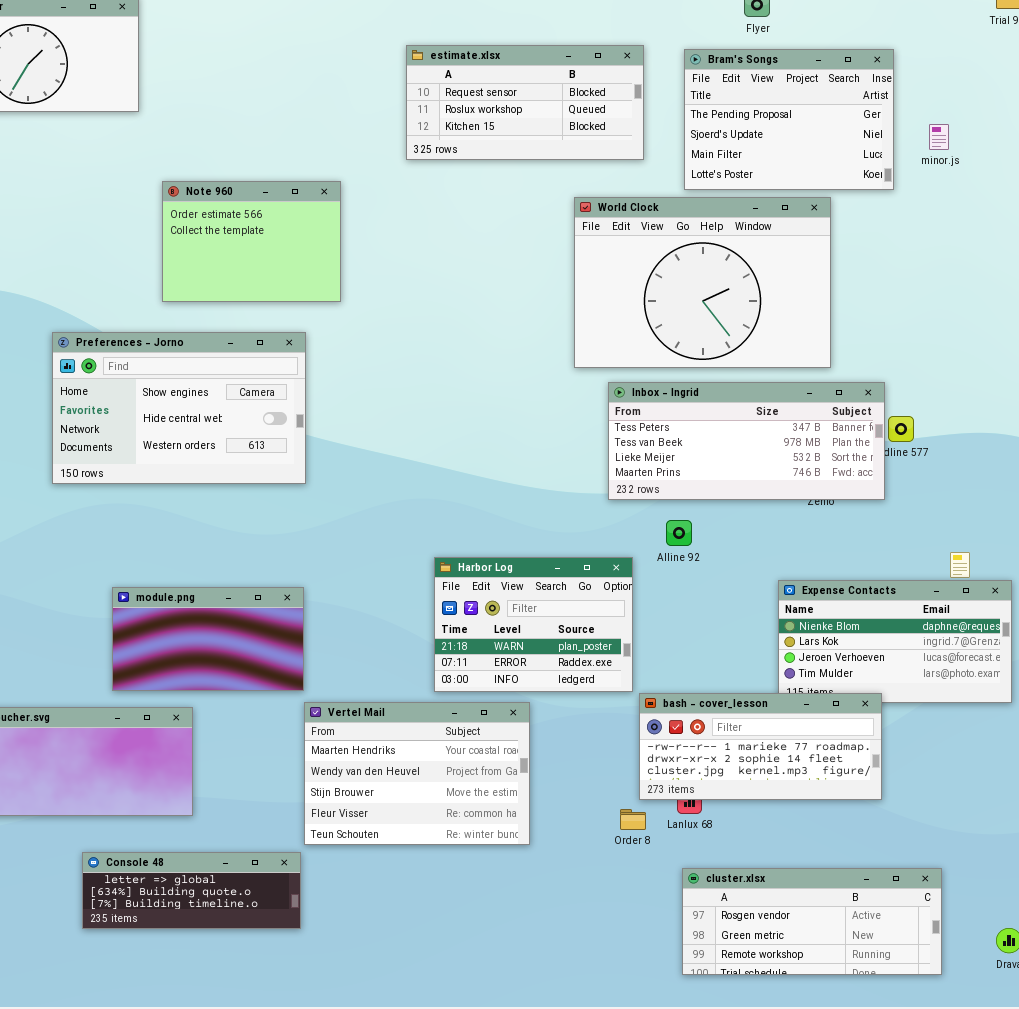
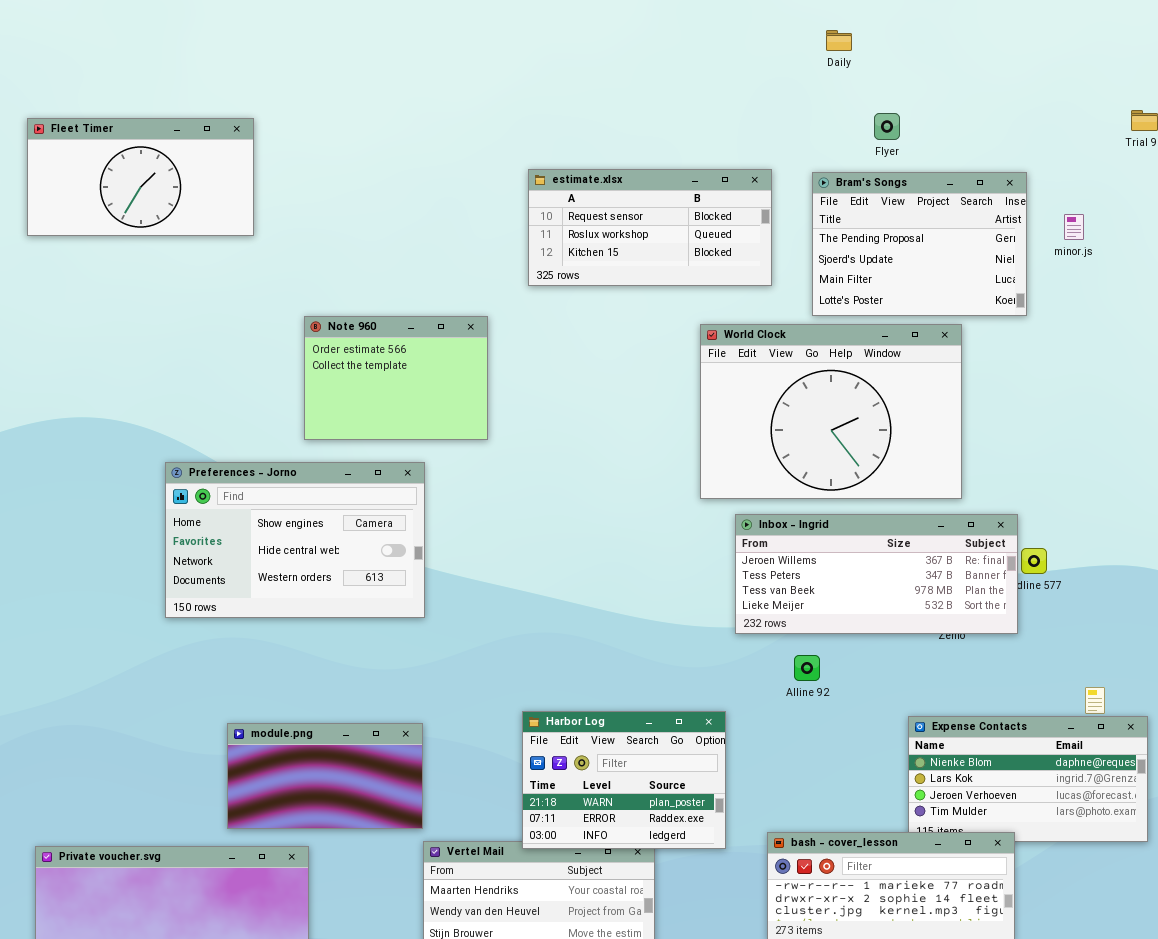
minor.js: [929,124,949,150] -> [1064,214,1084,240], moved
Note 960: [162,181,341,302] -> [304,316,488,440], moved
Inbox - Ingrid: [608,382,885,500] -> [735,514,1018,634], scrolled up 1 row
Harbor Log: [434,557,633,692] -> [522,711,726,849], moved

